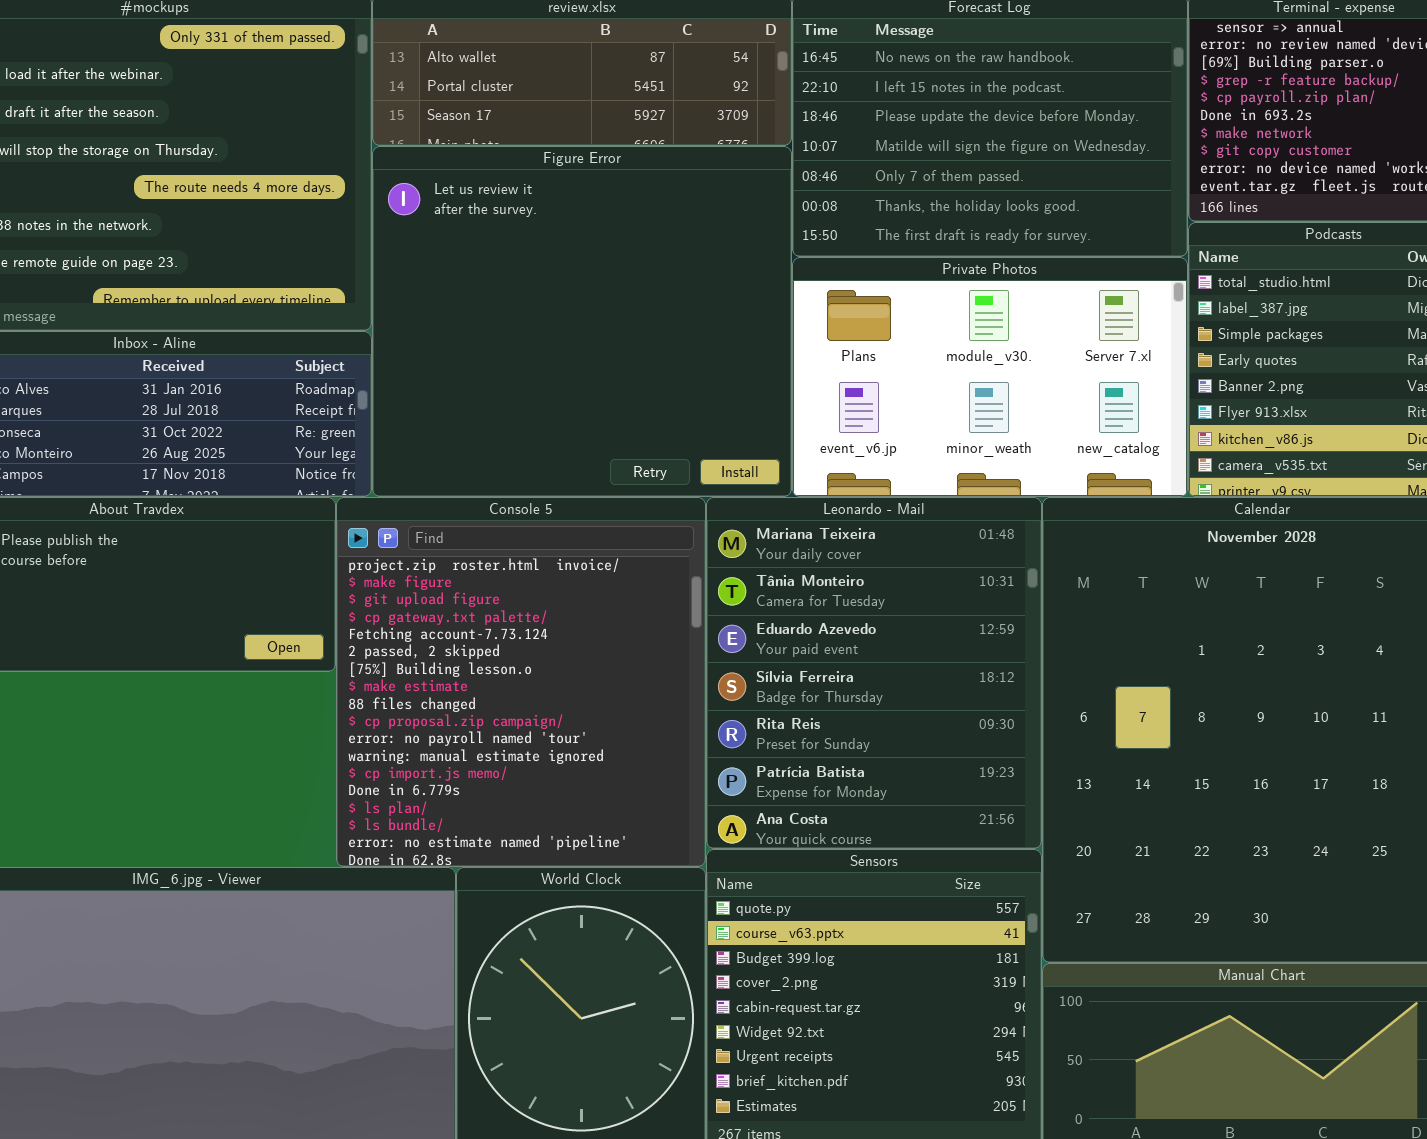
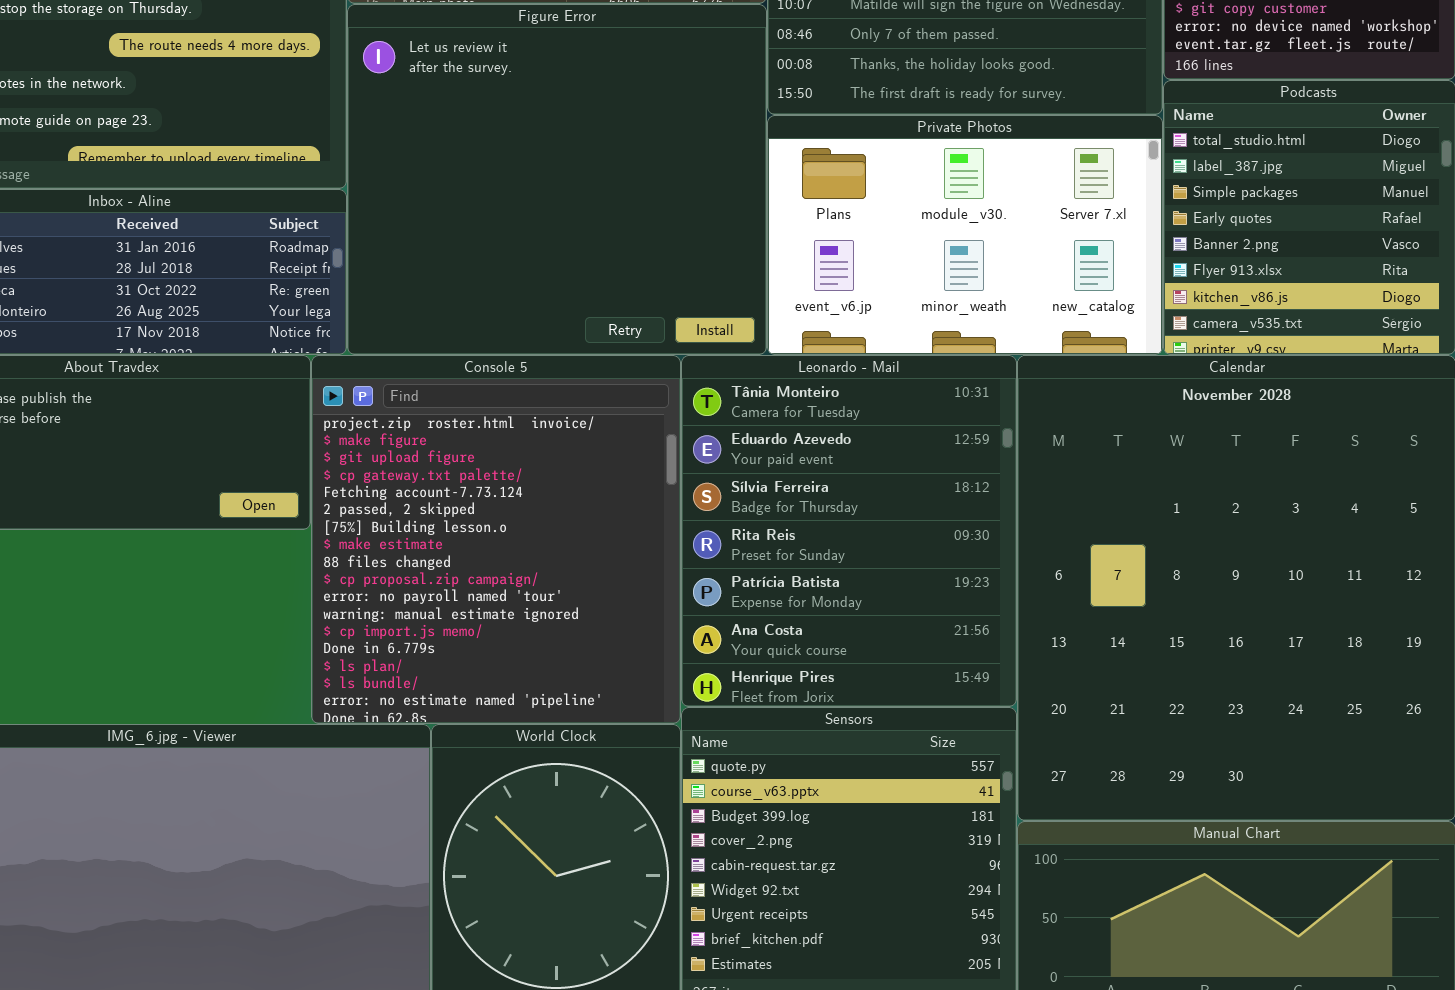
Leonardo - Mail: [706,497,1042,849] -> [681,355,1017,707], scrolled down 1 row

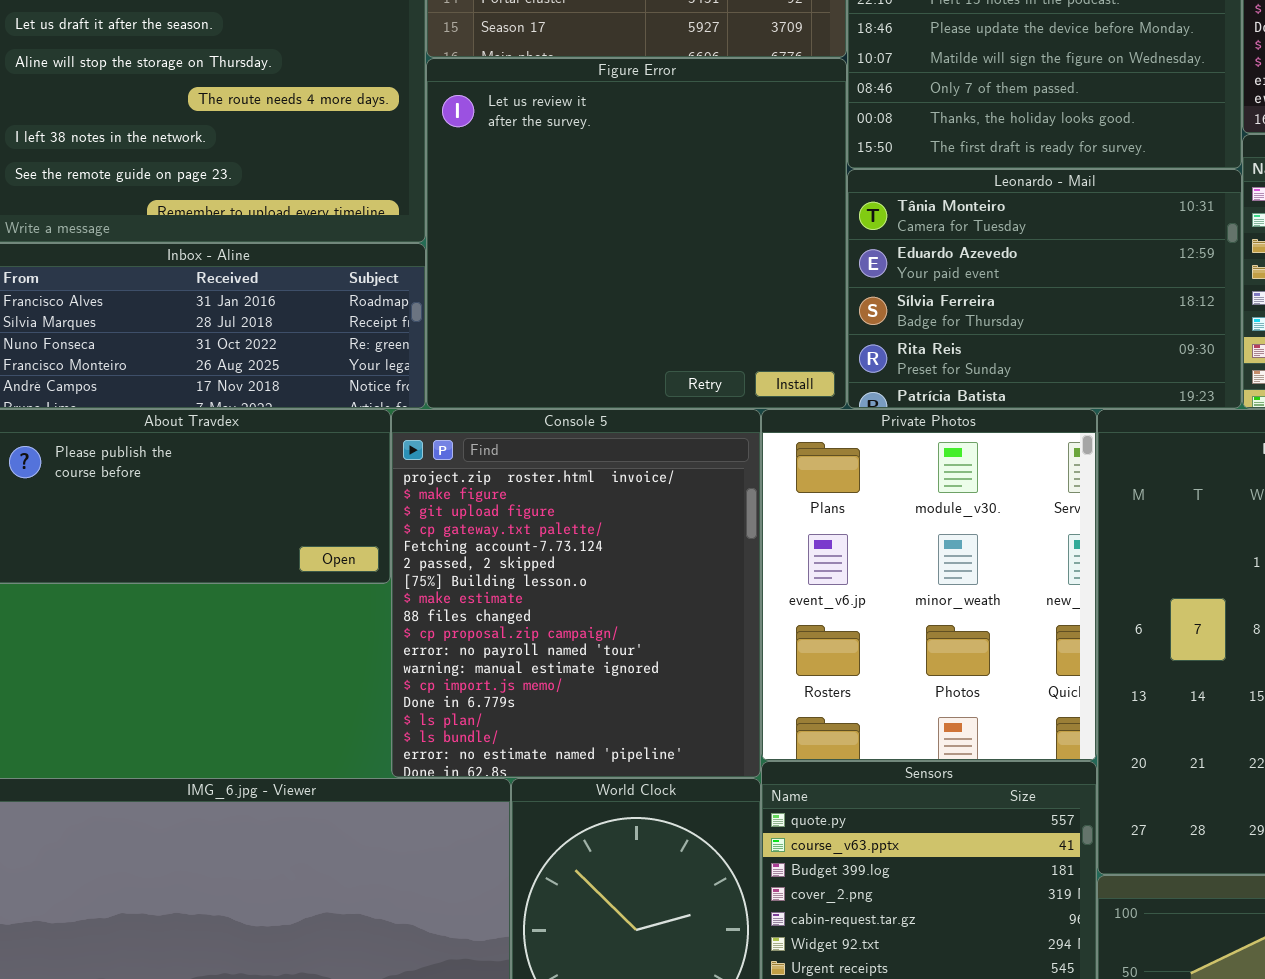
Private Photos: [767,115,1163,355] -> [761,409,1097,761], moved, resized
Leonardo - Mail: [681,355,1017,707] -> [847,169,1242,409], moved, resized

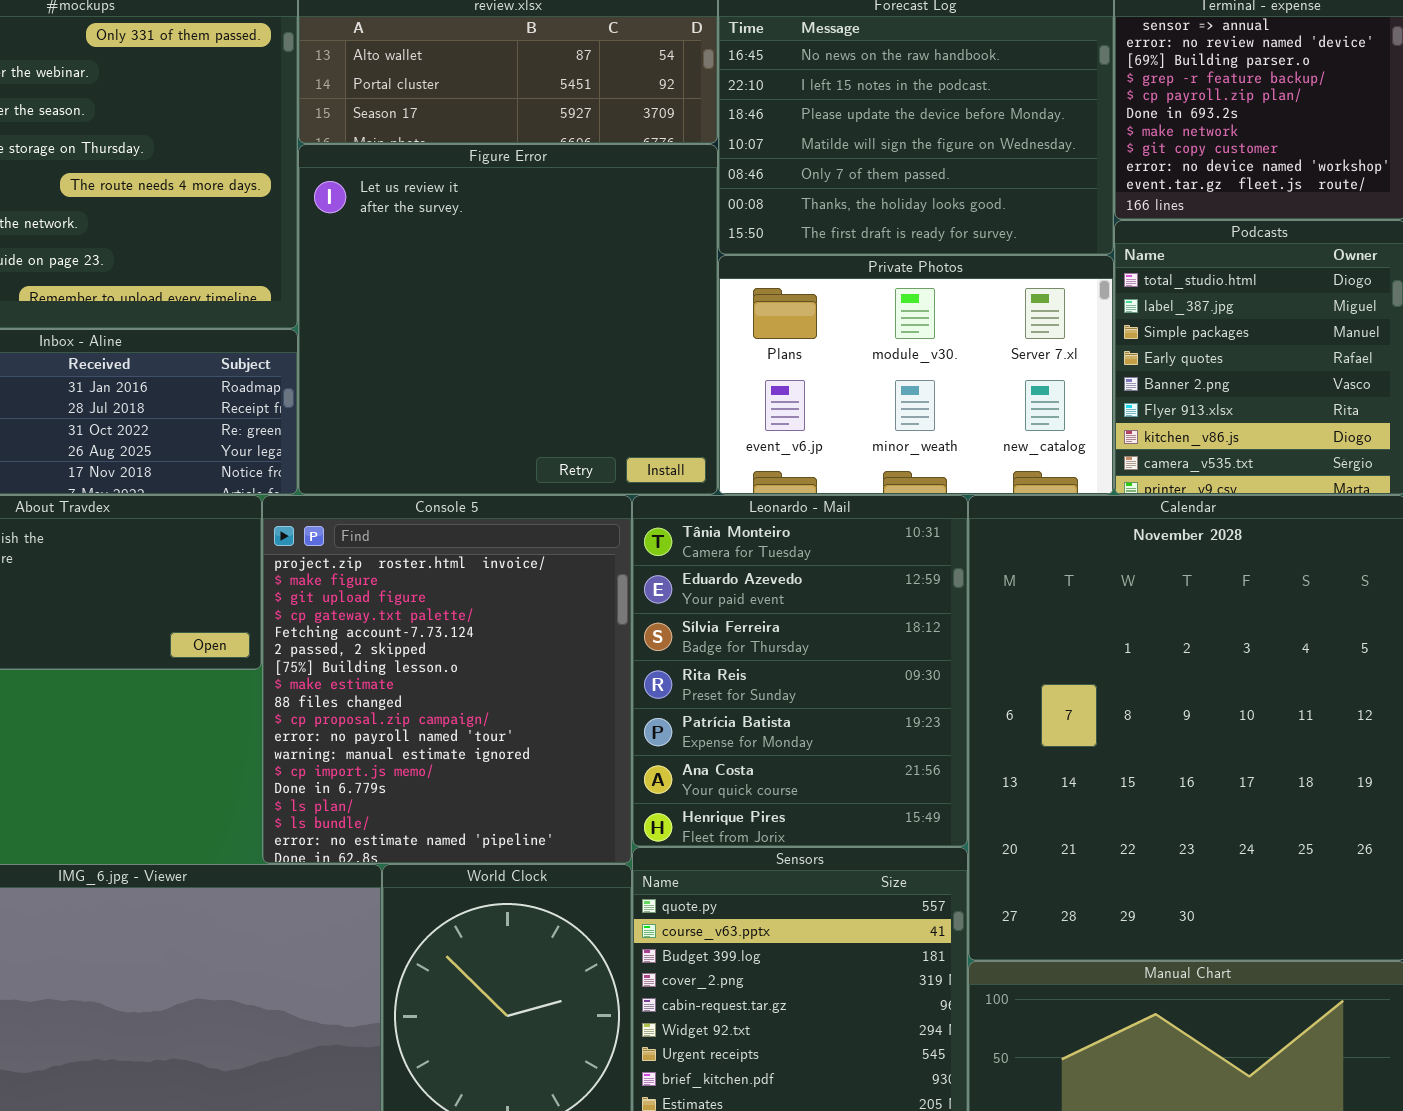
Leonardo - Mail: [847,169,1242,409] -> [632,495,968,847], moved, resized
Private Photos: [761,409,1097,761] -> [718,255,1114,495], moved, resized

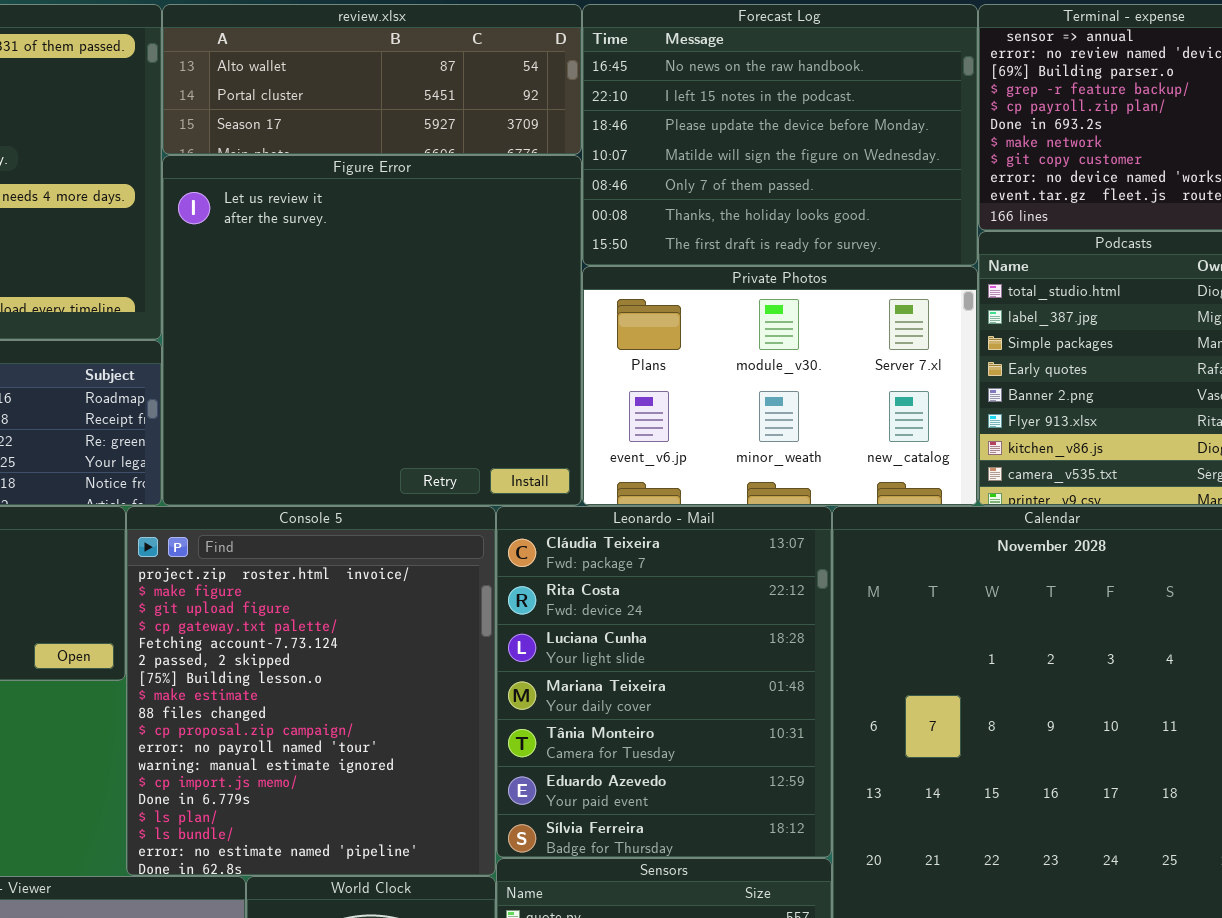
Leonardo - Mail: [632,495,968,847] -> [496,506,832,858], scrolled up 4 rows

